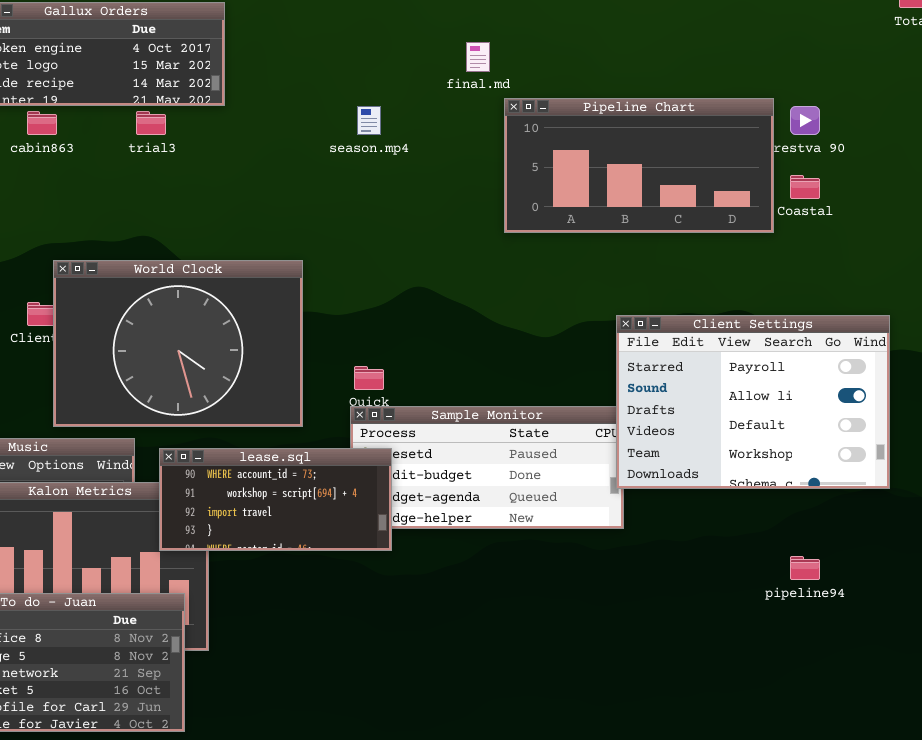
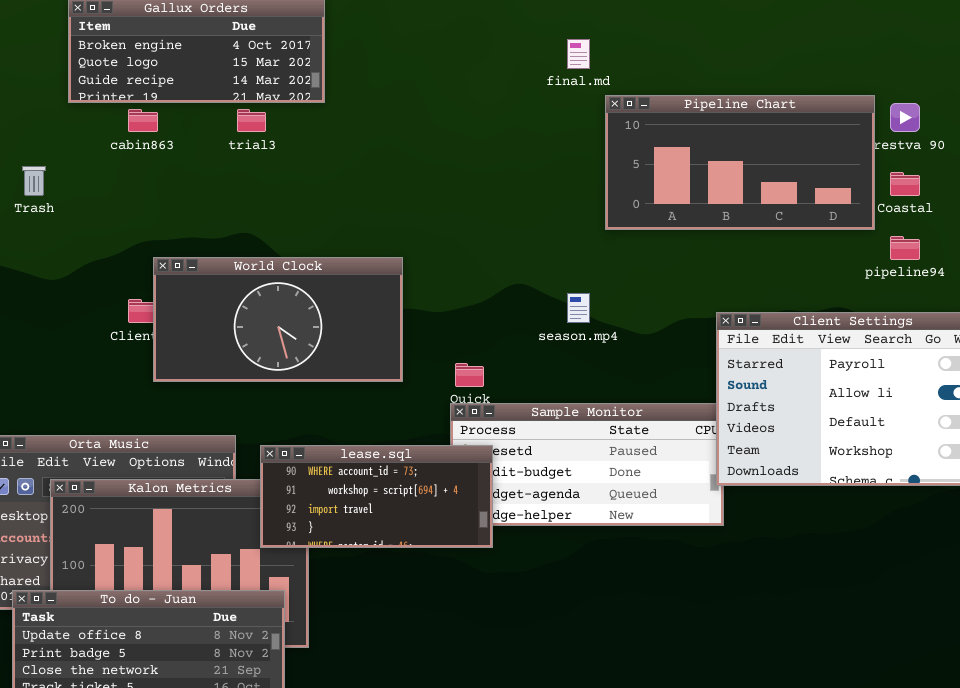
season.mp4: [357,106,381,135] -> [567,293,590,323], moved
World Clock: [53,260,303,427] -> [153,257,403,382], resized
pipeline94: [790,556,820,580] -> [890,236,920,260], moved

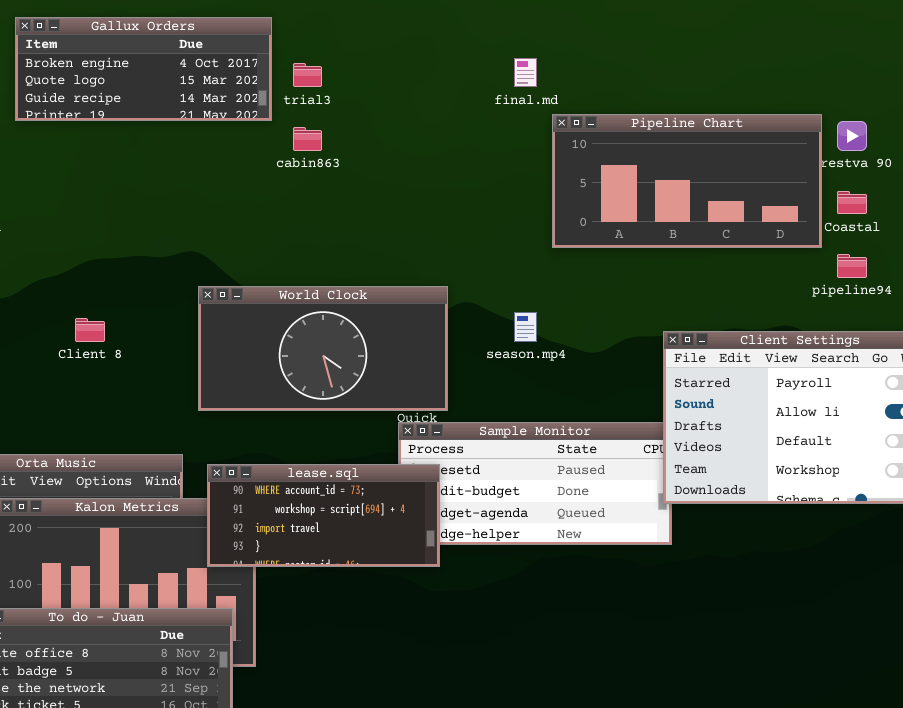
cabin863: [128,109,158,132] -> [293,127,322,151], moved
trial3: [237,109,266,132] -> [293,63,322,87], moved
World Clock: [153,257,403,382] -> [198,286,448,411], moved

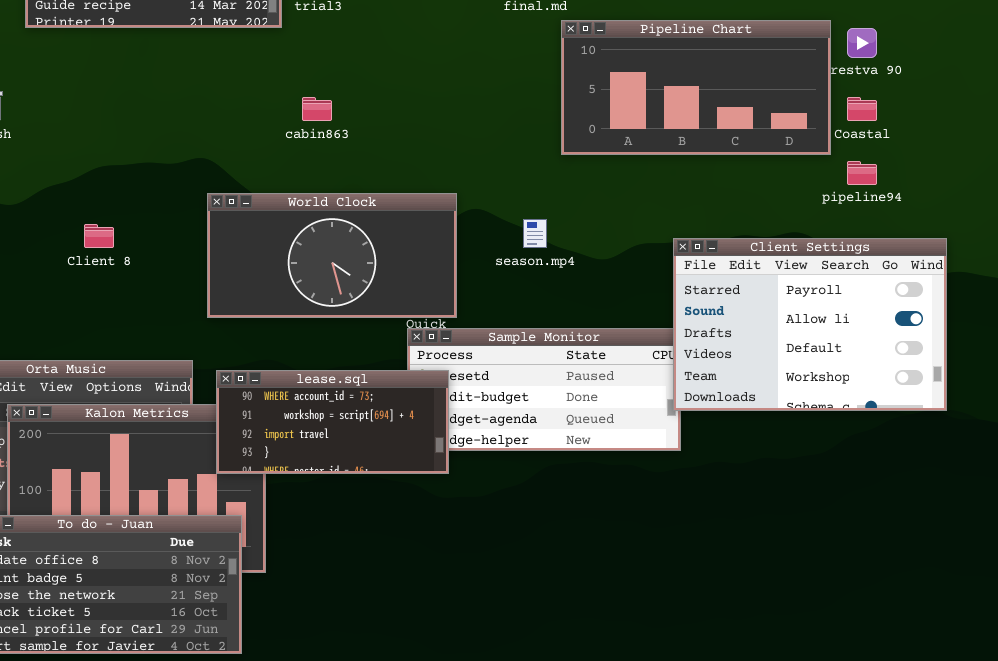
cabin863: [293,127,322,151] -> [302,97,332,121], moved

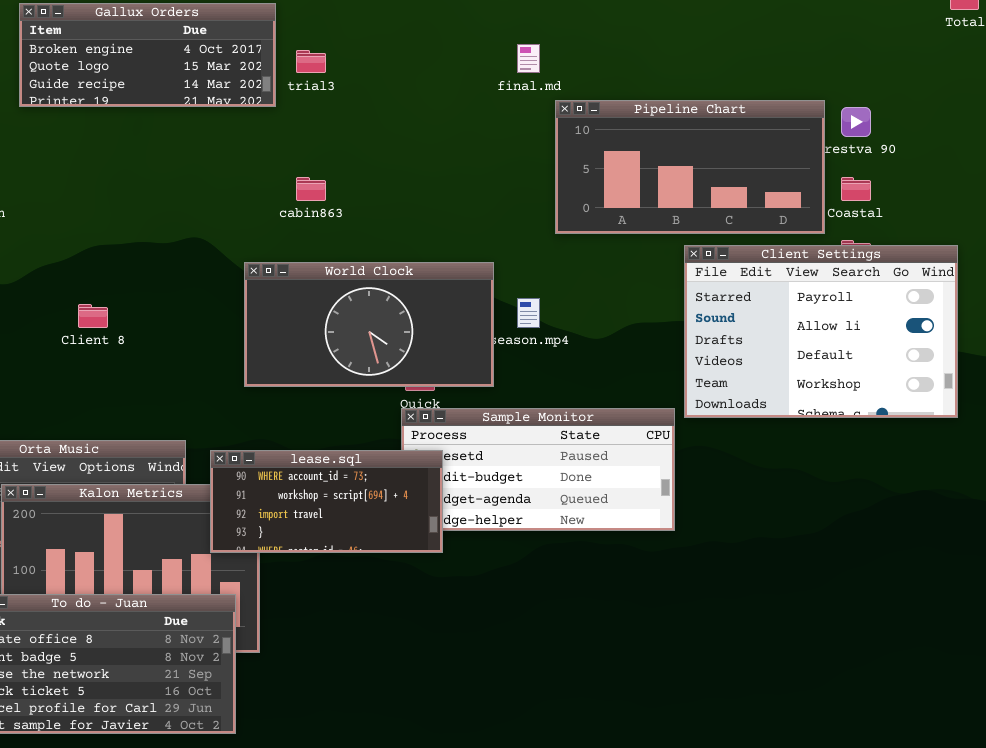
World Clock: [207,193,457,318] -> [244,262,494,387], moved
Client Settings: [673,238,947,411] -> [684,245,958,418], moved

